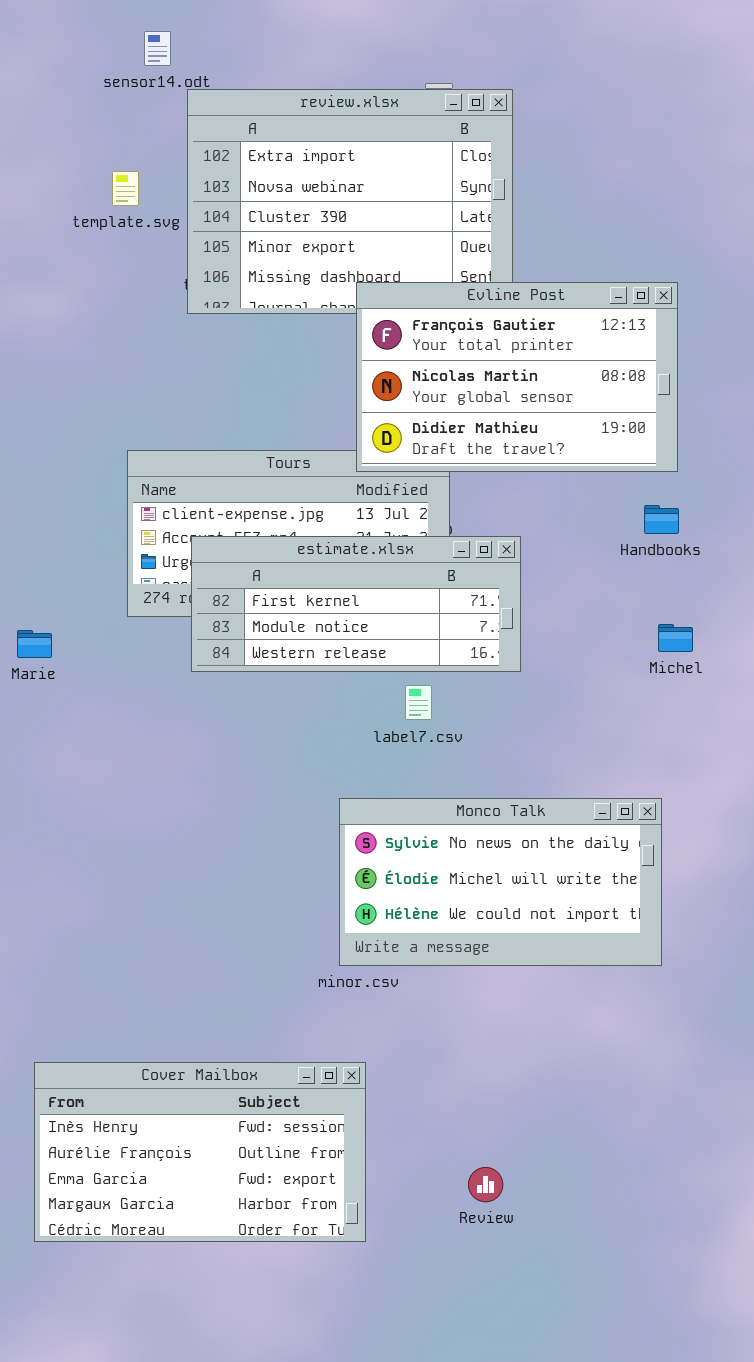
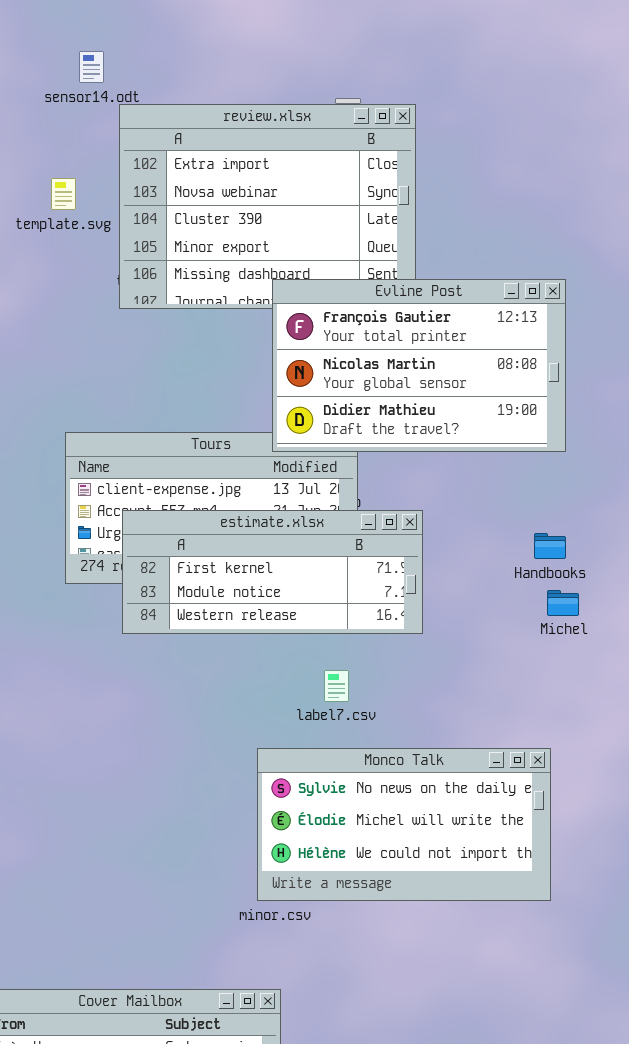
Handbooks: [644,505,679,534] -> [534,533,566,559], moved
label7.csv: [405,685,432,720] -> [324,670,349,702], moved

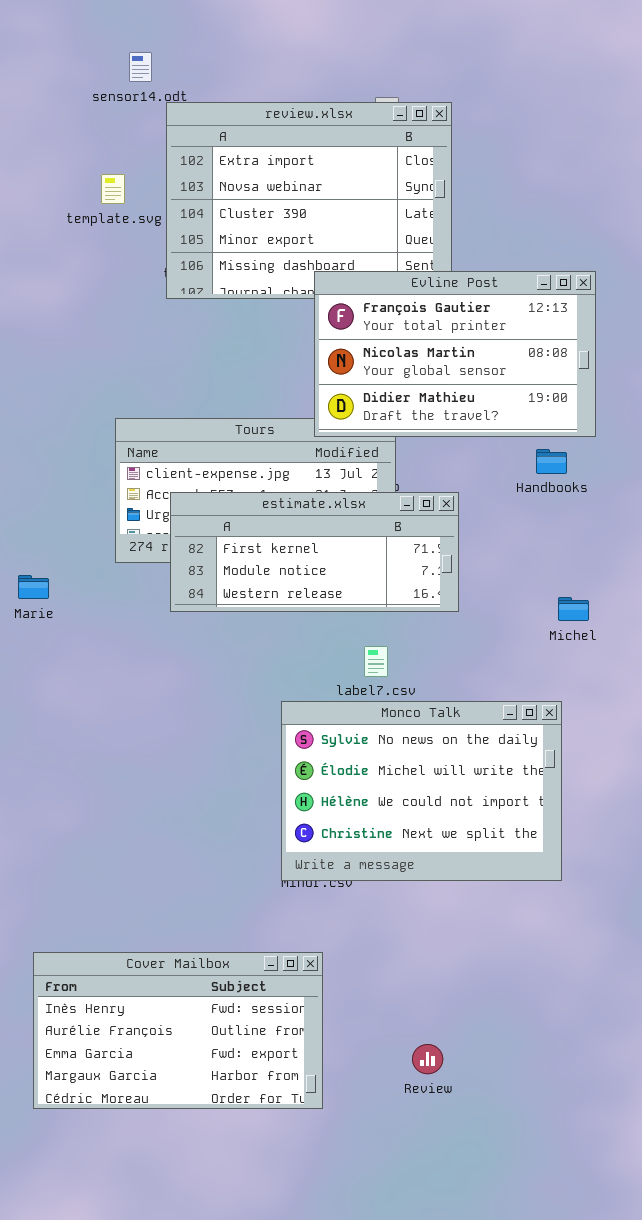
Handbooks: [534,533,566,559] -> [536,449,567,474], moved
Michel: [547,590,579,616] -> [558,597,589,621], moved
Monco Talk: [257,748,551,901] -> [281,701,562,881], moved, resized

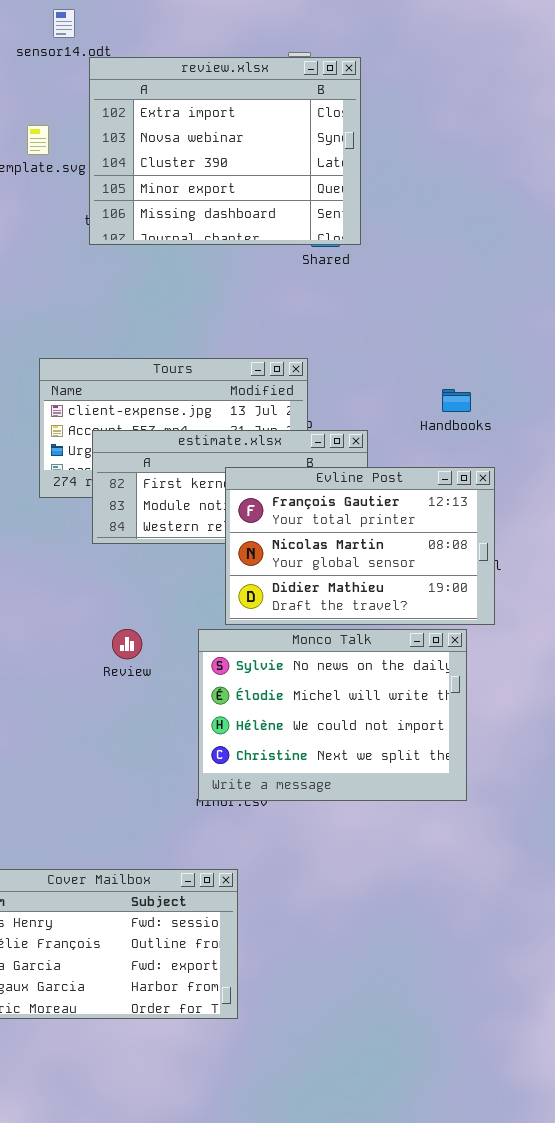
Evline Post: [314,271,596,437] -> [225,467,495,625], moved
Review: [412,1044,443,1074] -> [112,629,142,659], moved

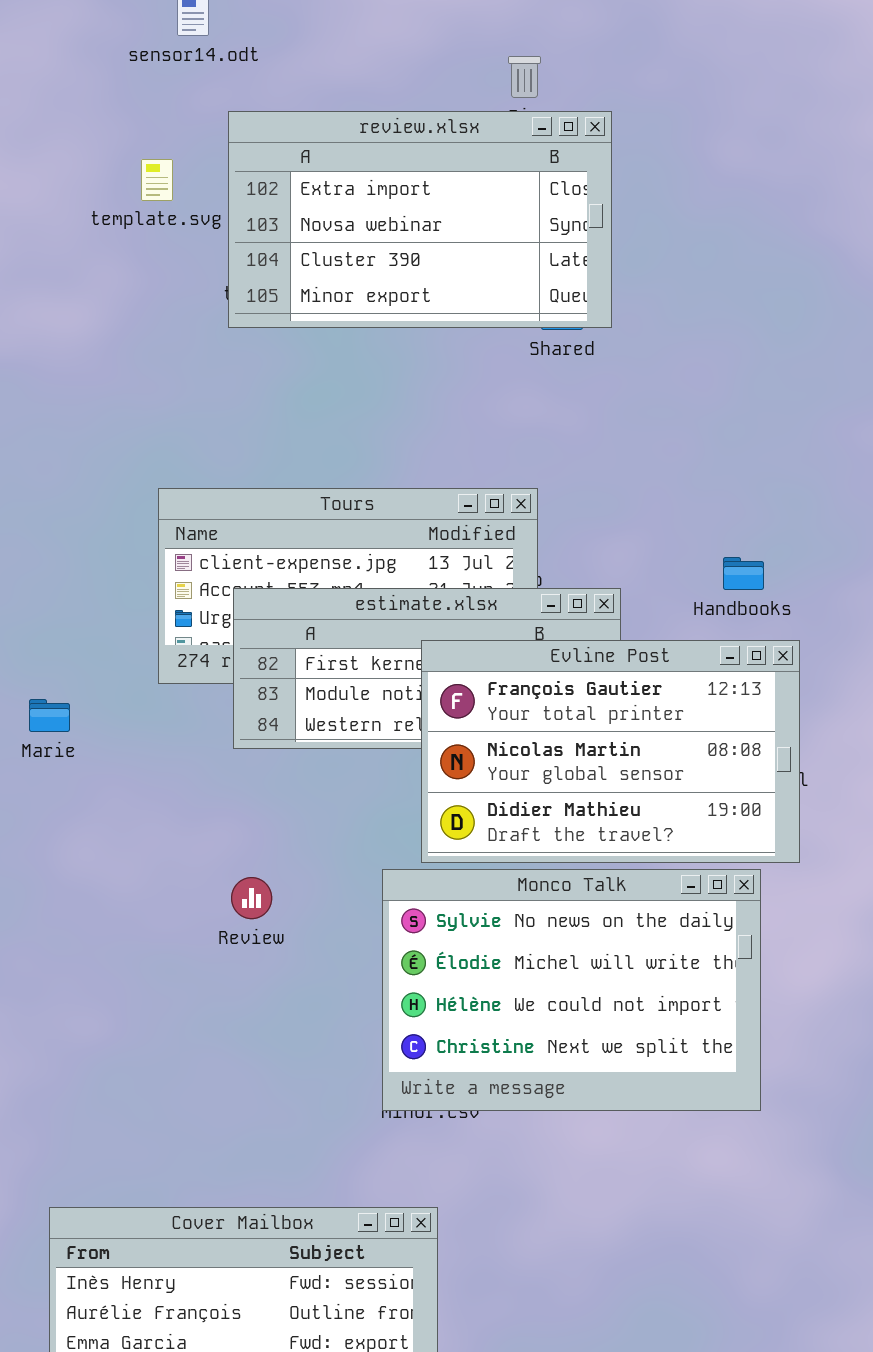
review.xlsx: [89,57,361,245] -> [228,111,612,328], resized
Handbooks: [442,389,471,412] -> [723,557,764,590], moved
Review: [112,629,142,659] -> [231,877,272,919], moved

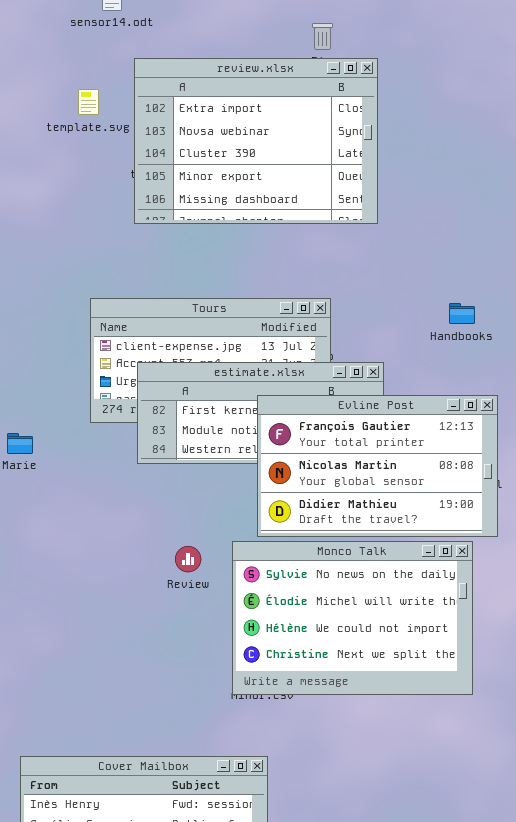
review.xlsx: [228,111,612,328] -> [134,58,378,224], resized
Handbooks: [723,557,764,590] -> [449,303,475,324], moved
Review: [231,877,272,919] -> [175,546,201,572], moved

